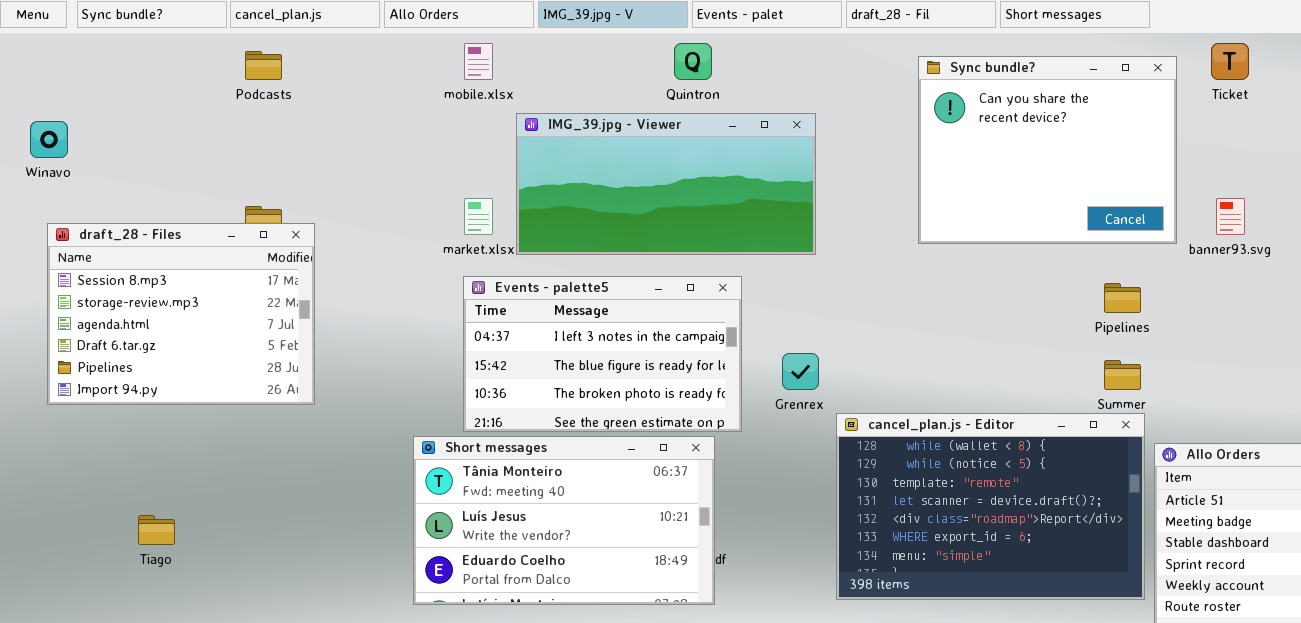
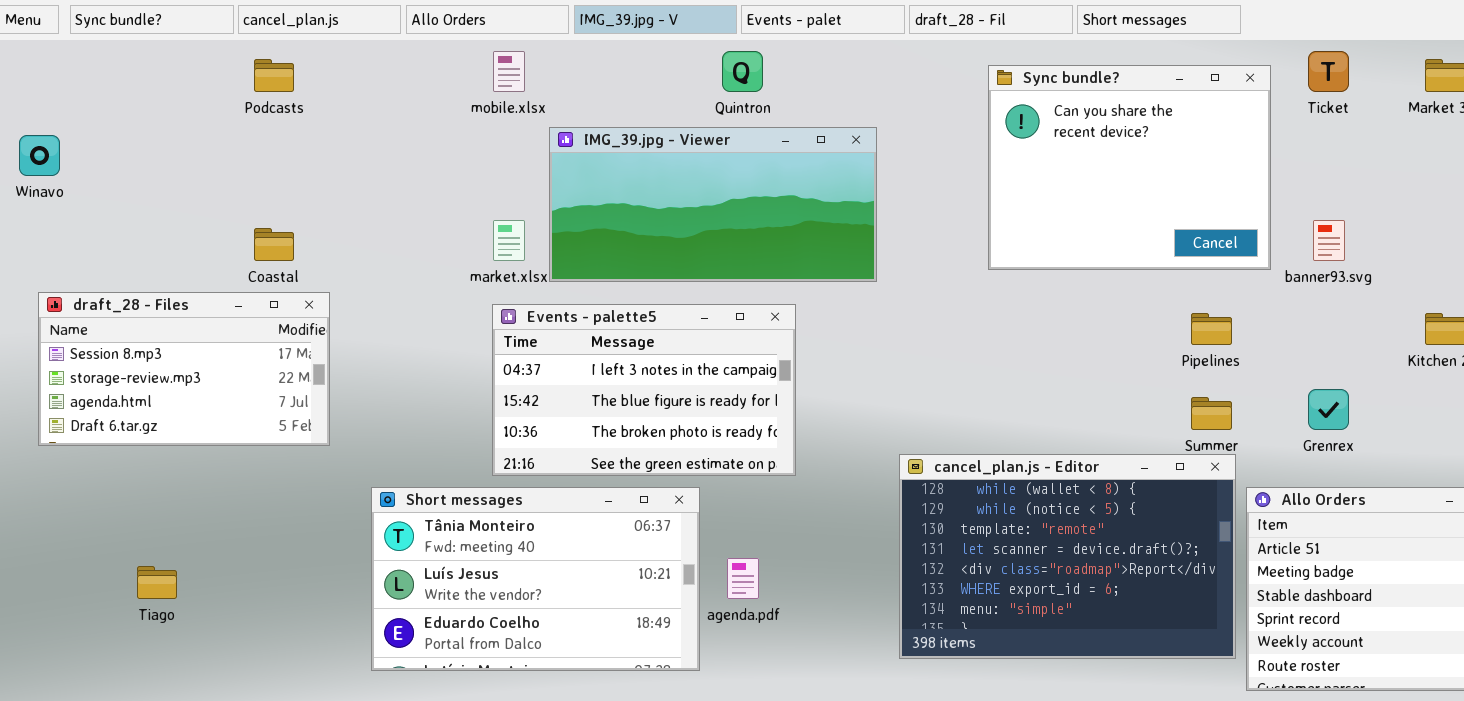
draft_28 - Files: [47,223,315,405] -> [38,292,330,446], resized
Grenrex: [782,353,819,390] -> [1308,389,1349,430], moved
Short messages: [413,436,715,605] -> [371,487,700,671], moved

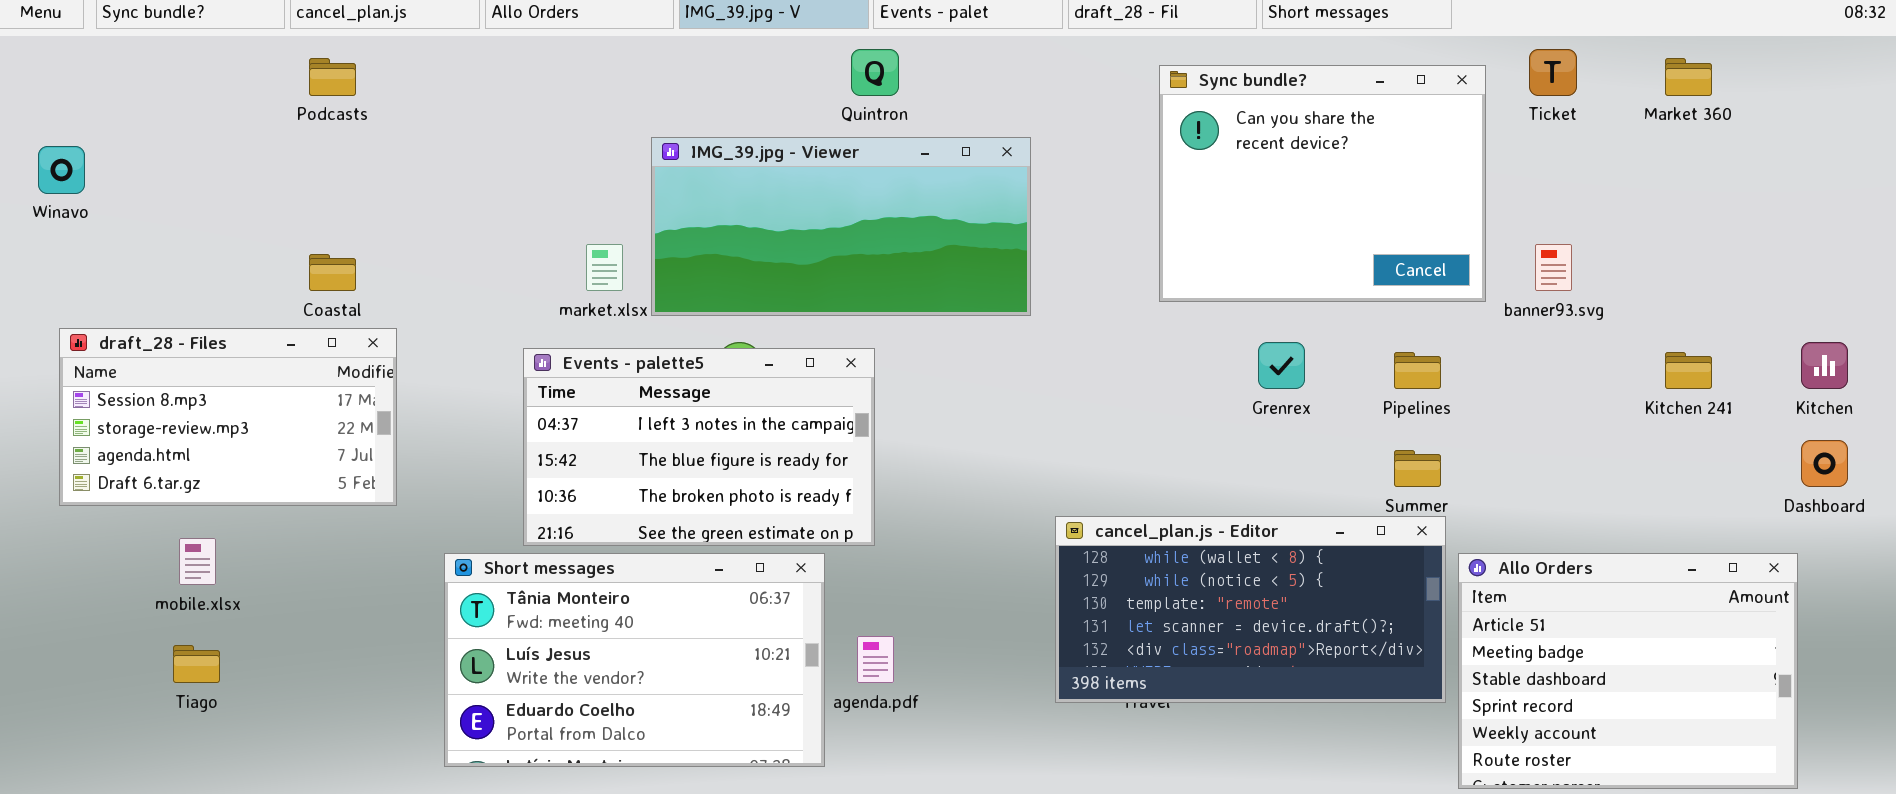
mobile.xlsx: [493,51,525,92] -> [179,538,216,585], moved
Events - palette5: [492,304,796,476] -> [523,348,875,546], moved
Grenrex: [1308,389,1349,430] -> [1258,342,1305,389], moved
cancel_plan.js - Editor: [899,454,1236,659] -> [1055,516,1446,703], resized

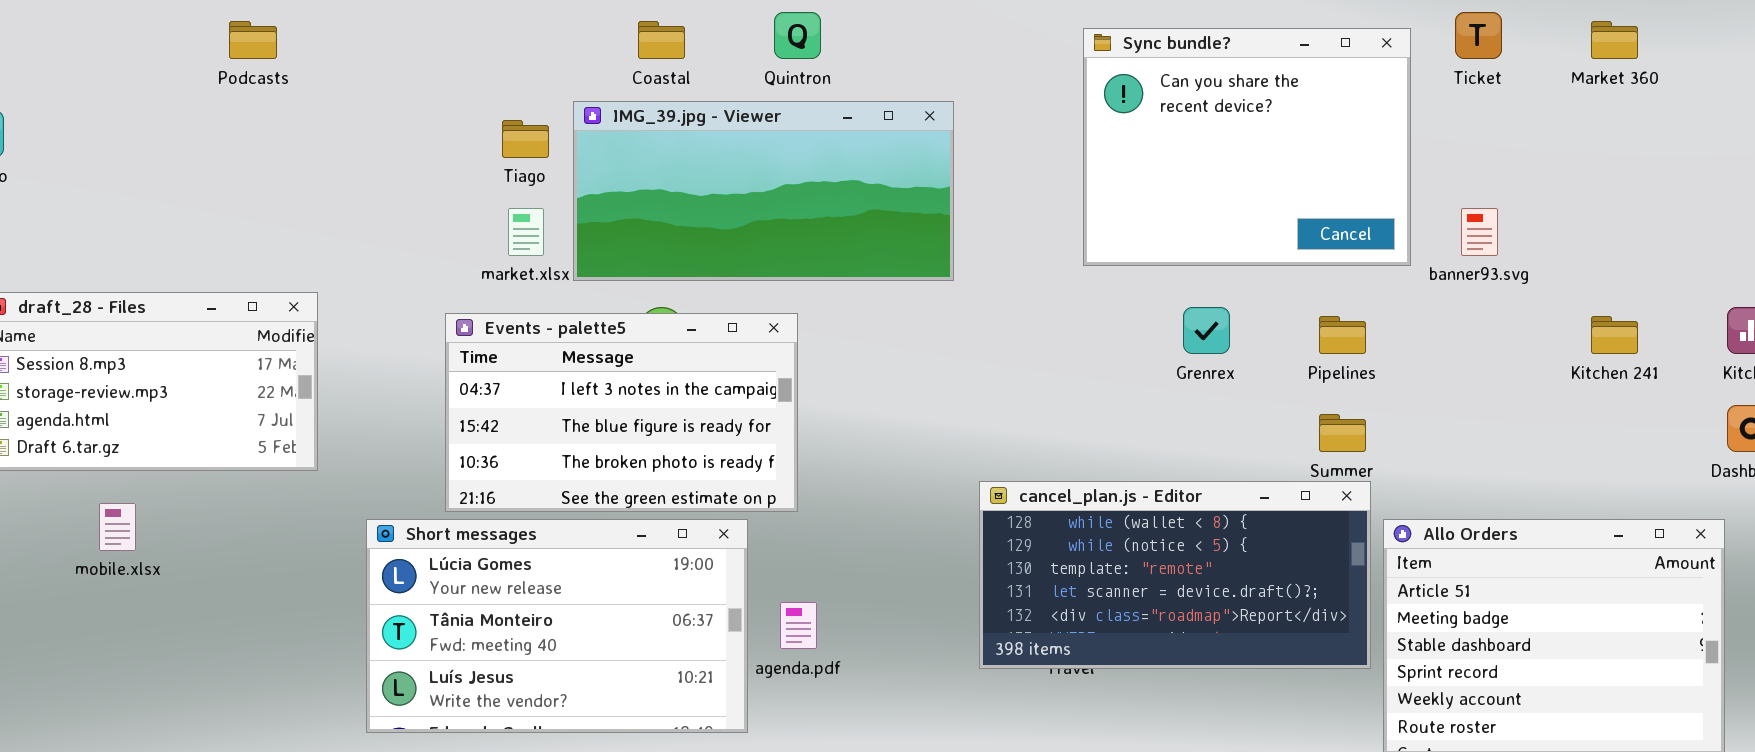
Coastal: [309,254,356,291] -> [638,21,685,59], moved
Short messages: [444,553,825,767] -> [366,519,748,733], scrolled up 1 row
Tiago: [173,645,220,683] -> [502,120,549,158], moved

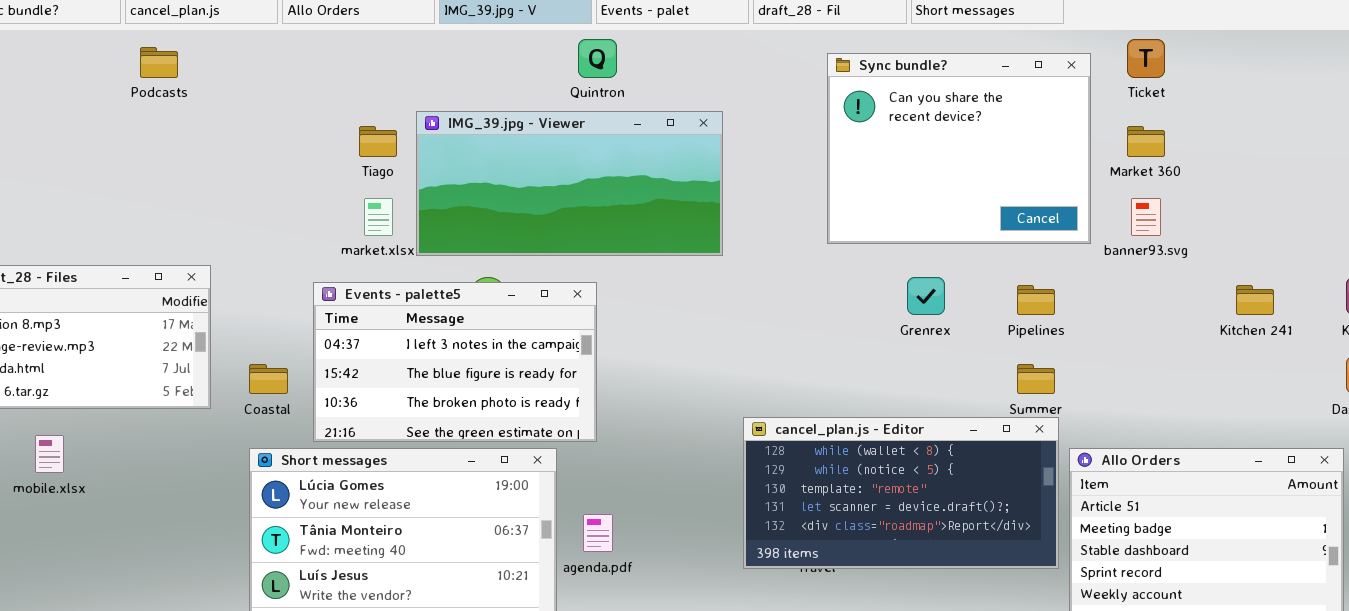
Coastal: [638,21,685,59] -> [249,364,288,394], moved
Market 360: [1591,21,1638,59] -> [1127,126,1165,157], moved

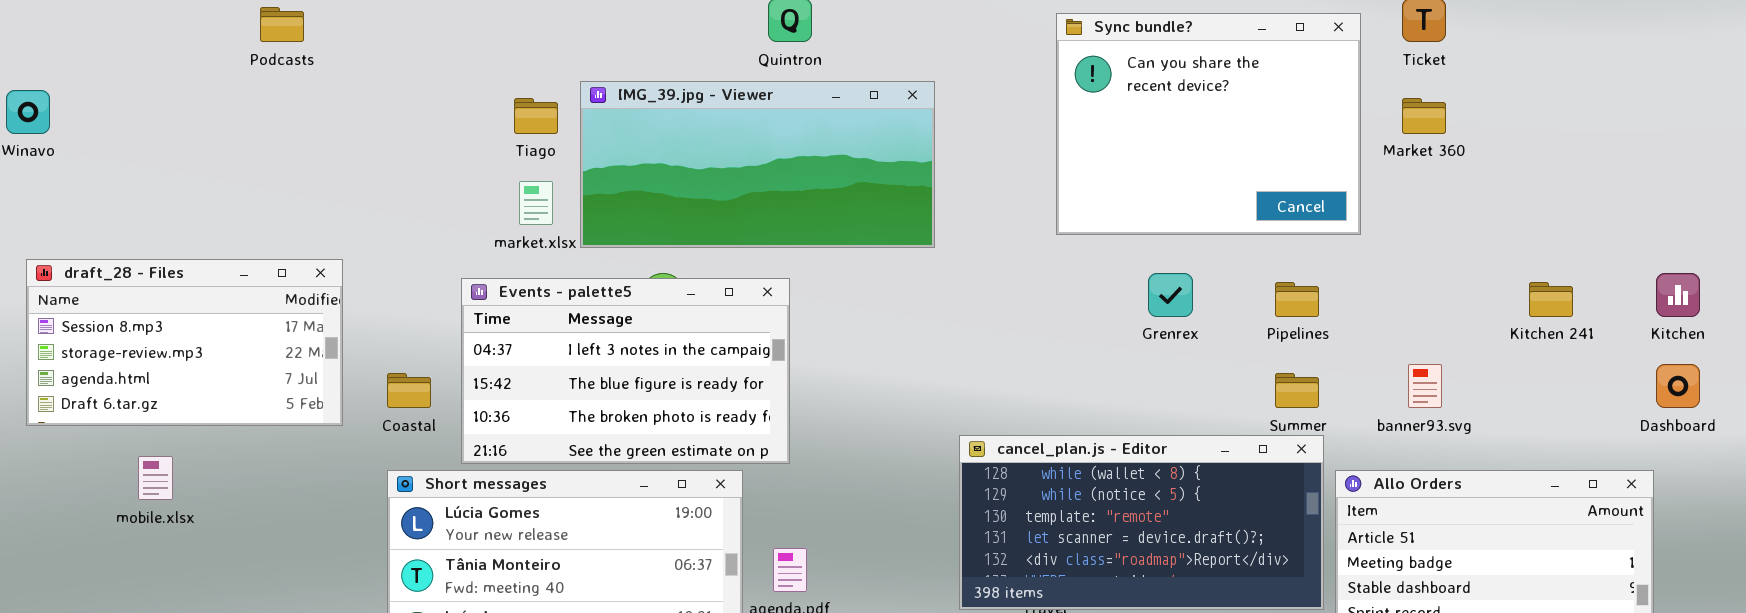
banner93.svg: [1131,198,1161,236] -> [1408,364,1442,408], moved

